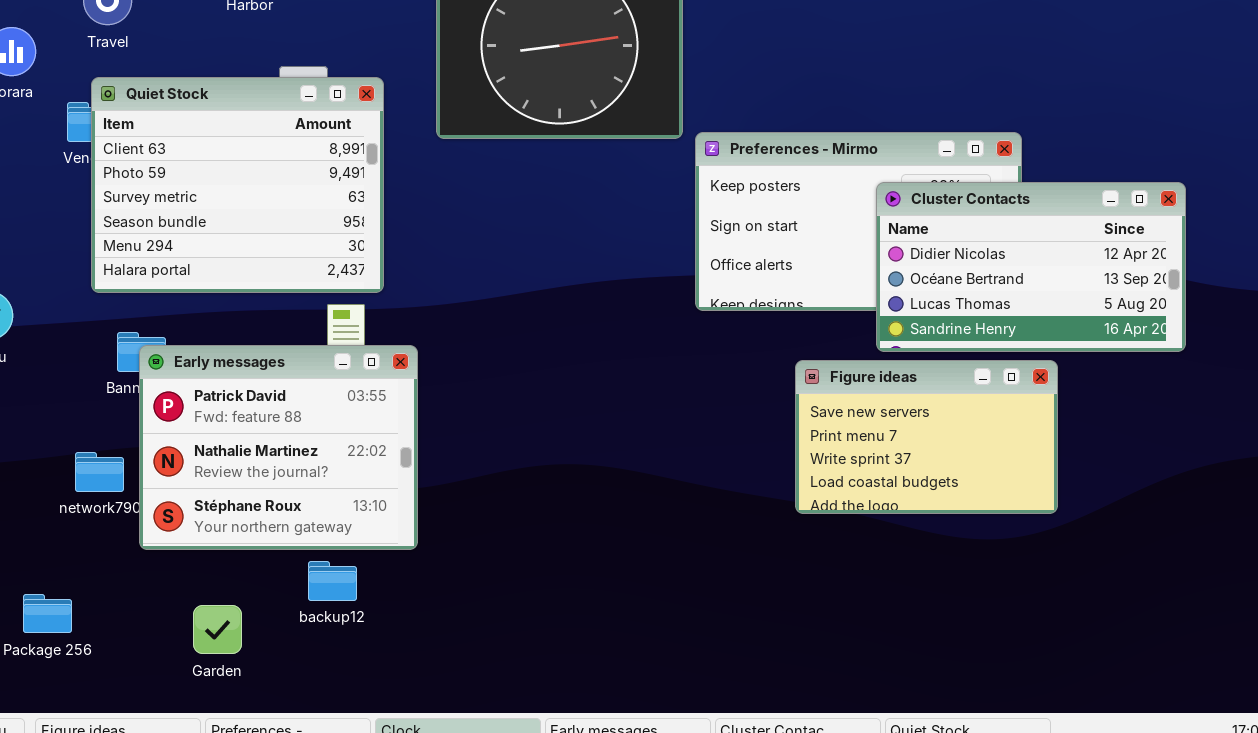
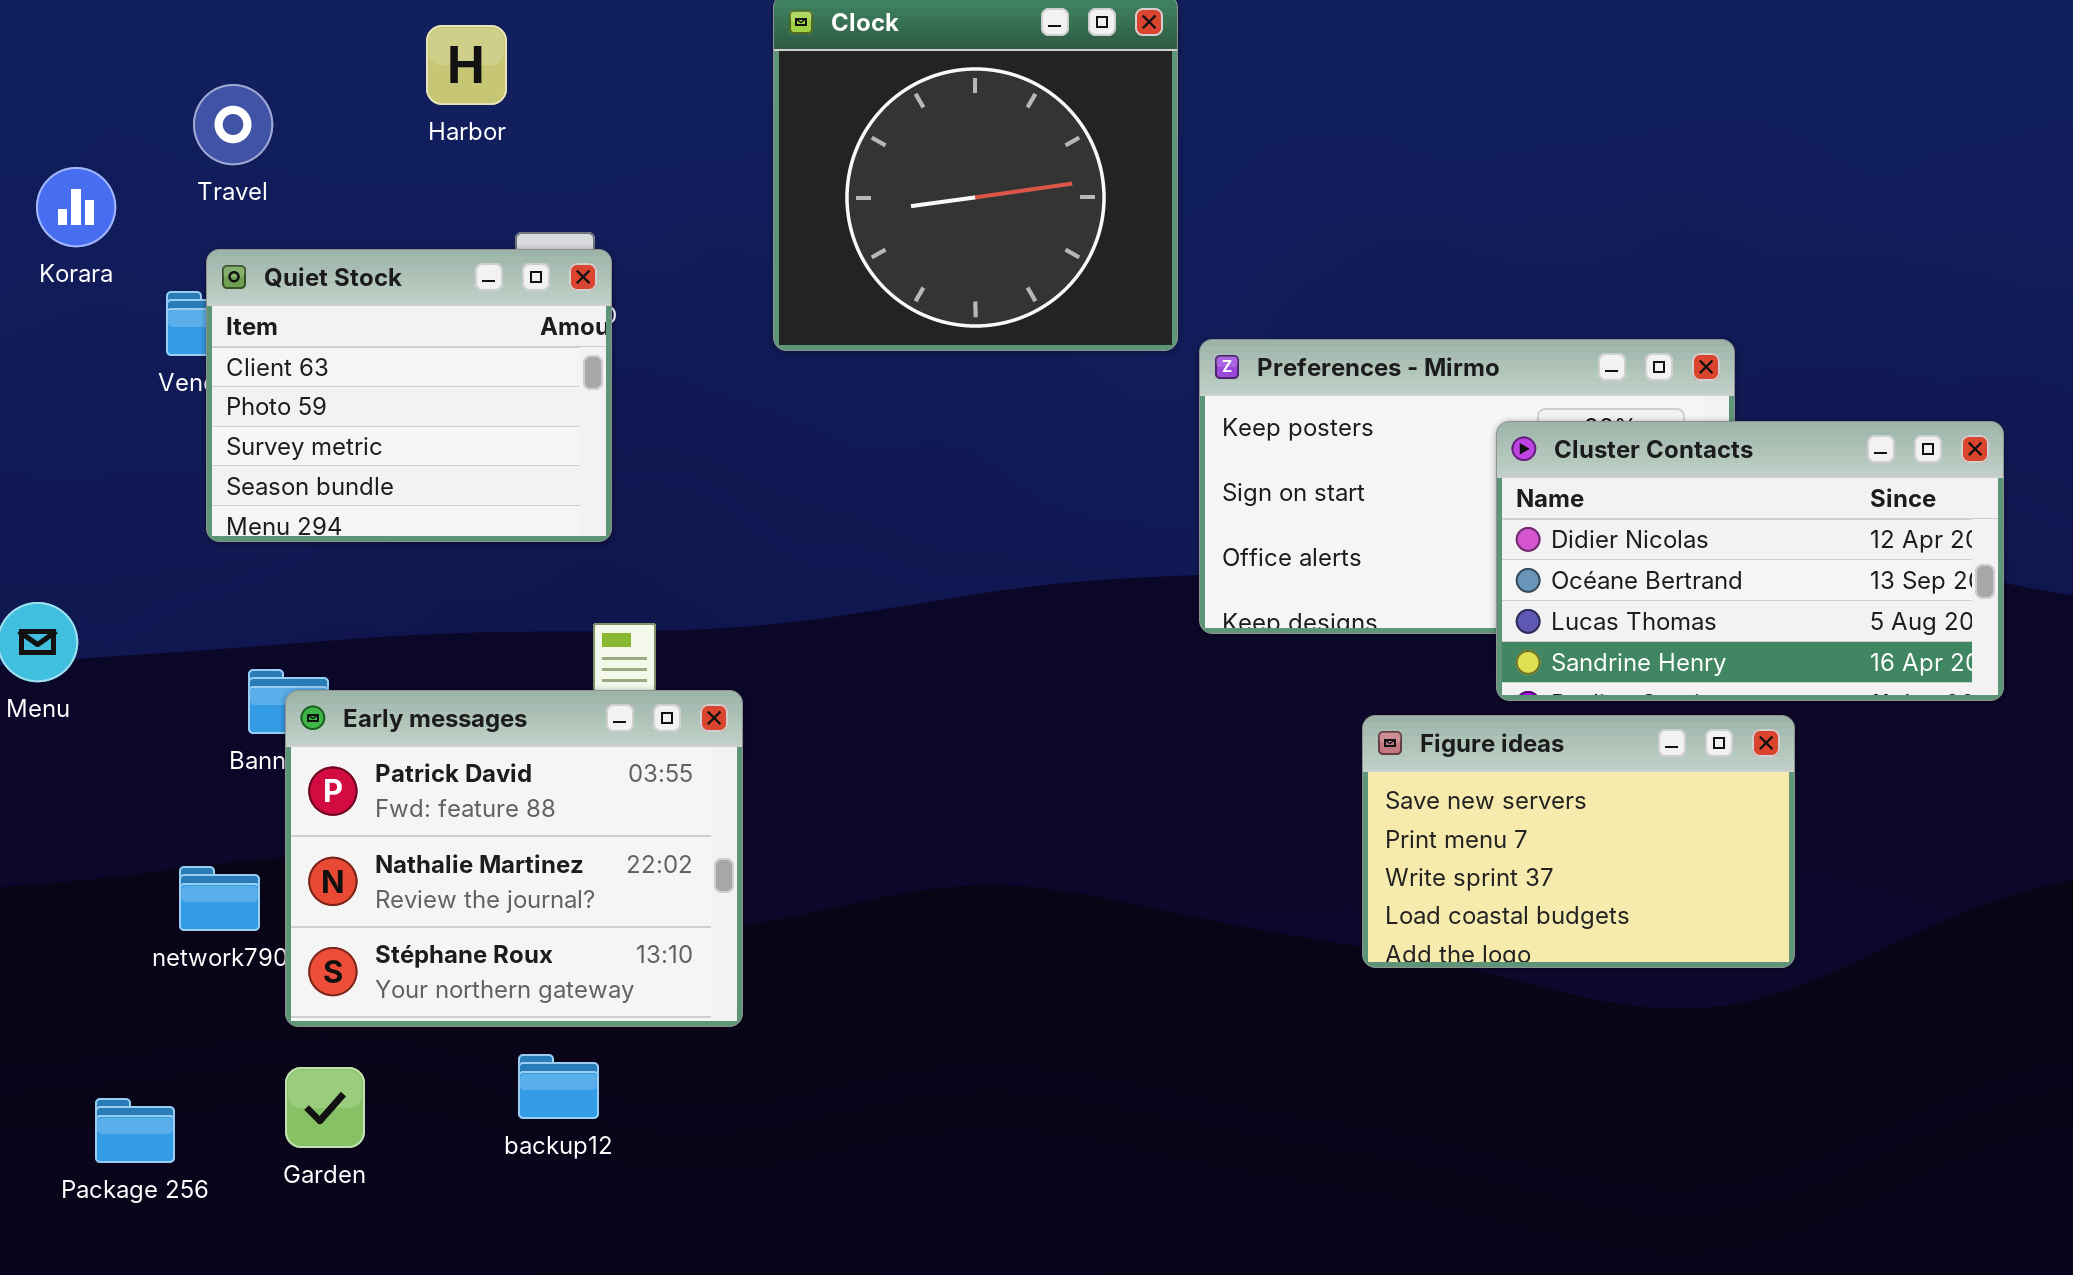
Quiet Stock: [91,77,384,293] -> [206,249,612,542], resized
backup12: [308,561,357,601] -> [518,1054,599,1119], moved
Garden: [193,605,242,654] -> [285,1067,365,1148], moved

